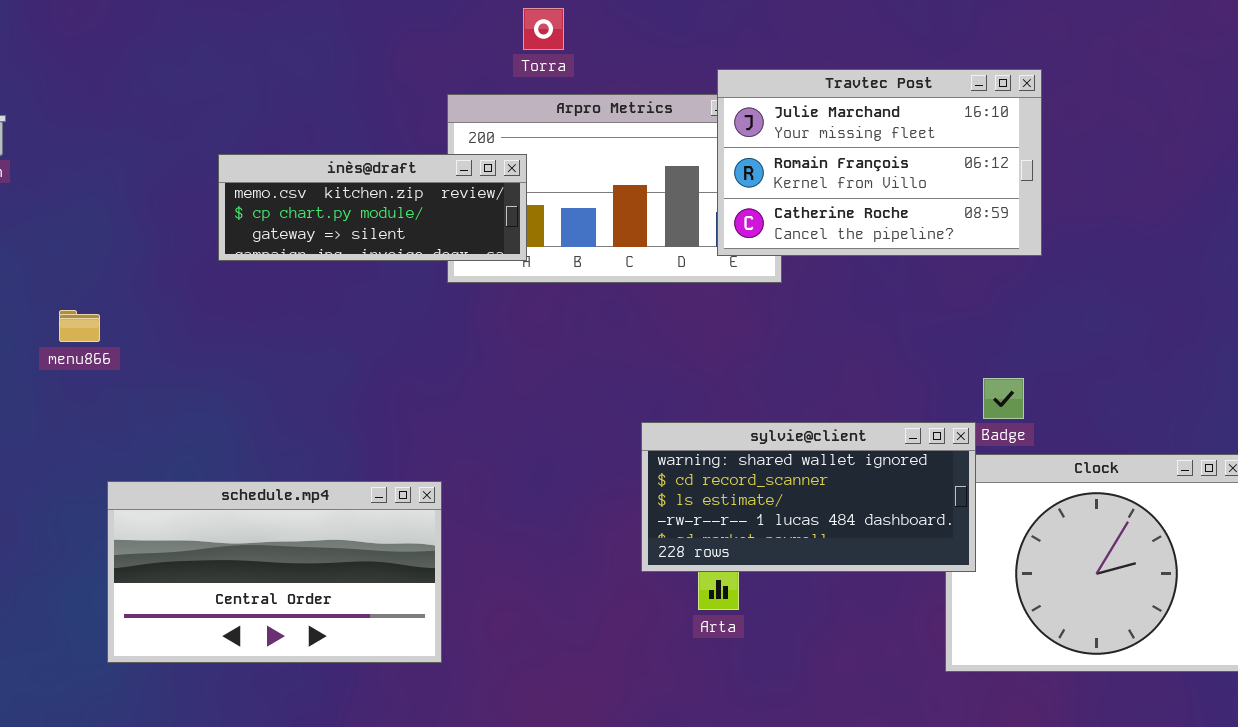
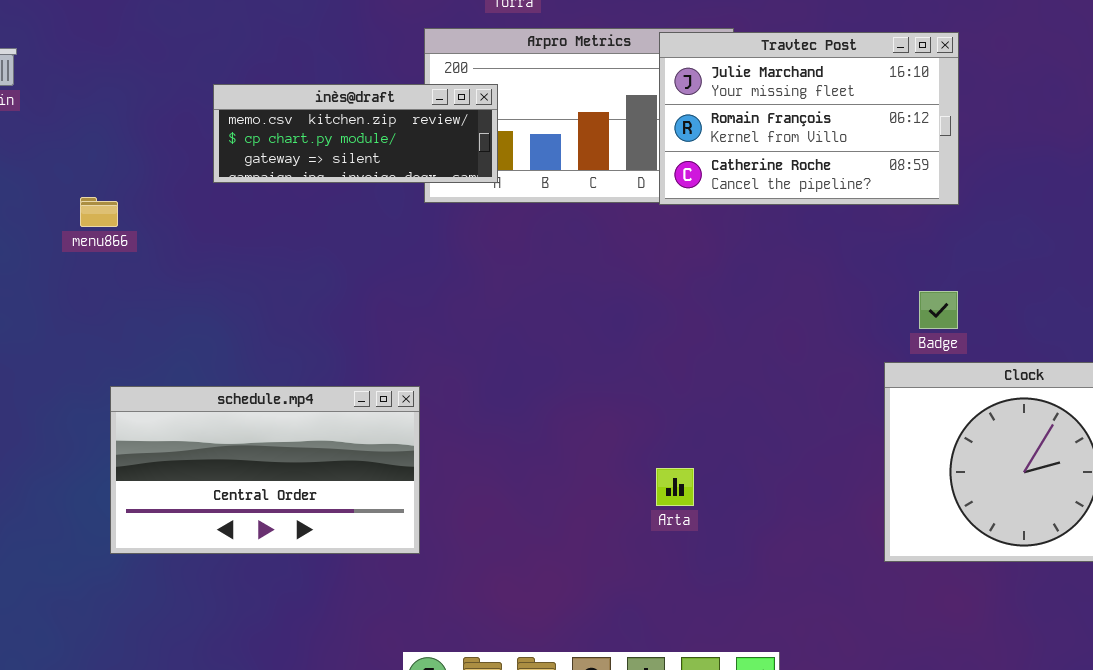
Travtec Post: [717,69,1042,256] -> [659,32,959,205], moved
menu866: [59,310,100,342] -> [80,197,118,227], moved
sylvie@client: [641,422,976,572] -> none, closed

